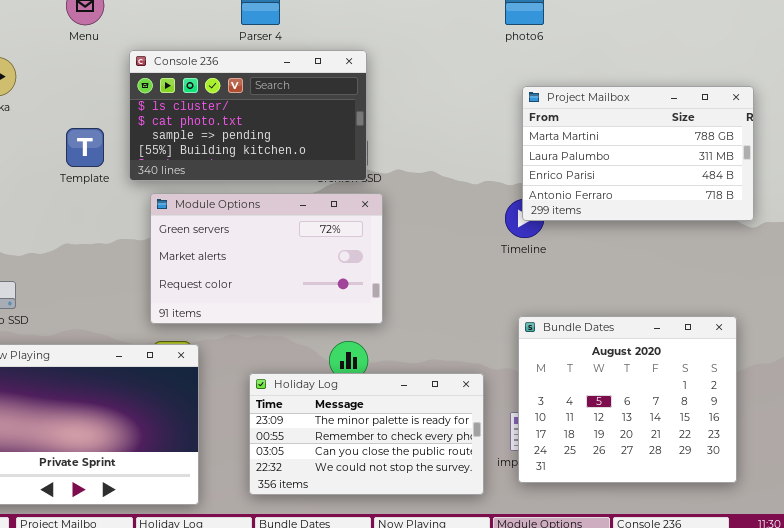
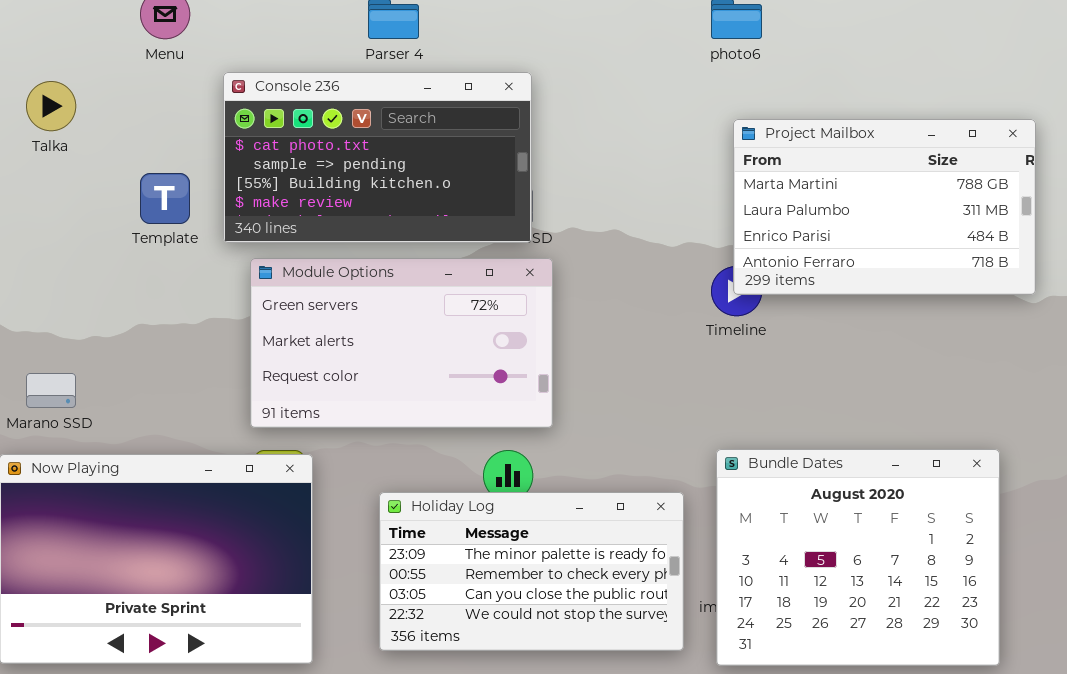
Console 236: [129,50,367,181] -> [223,72,532,243], scrolled down 1 row
Bundle Dates: [518,316,737,483] -> [716,449,1000,666], moved

